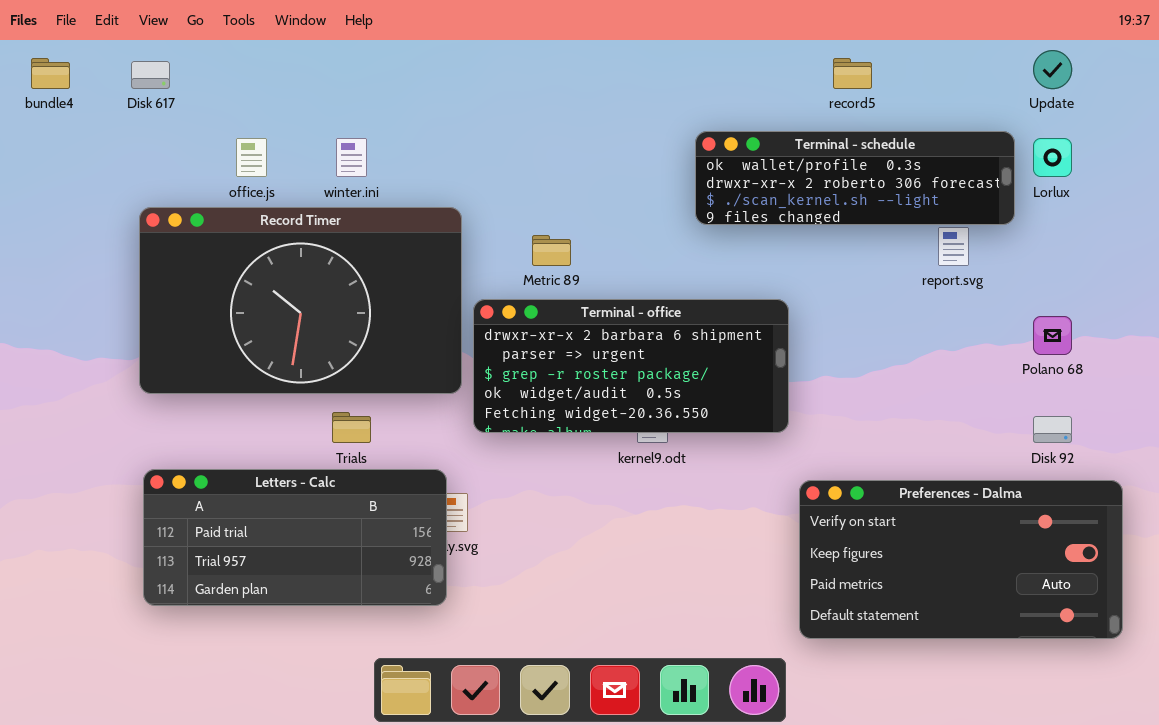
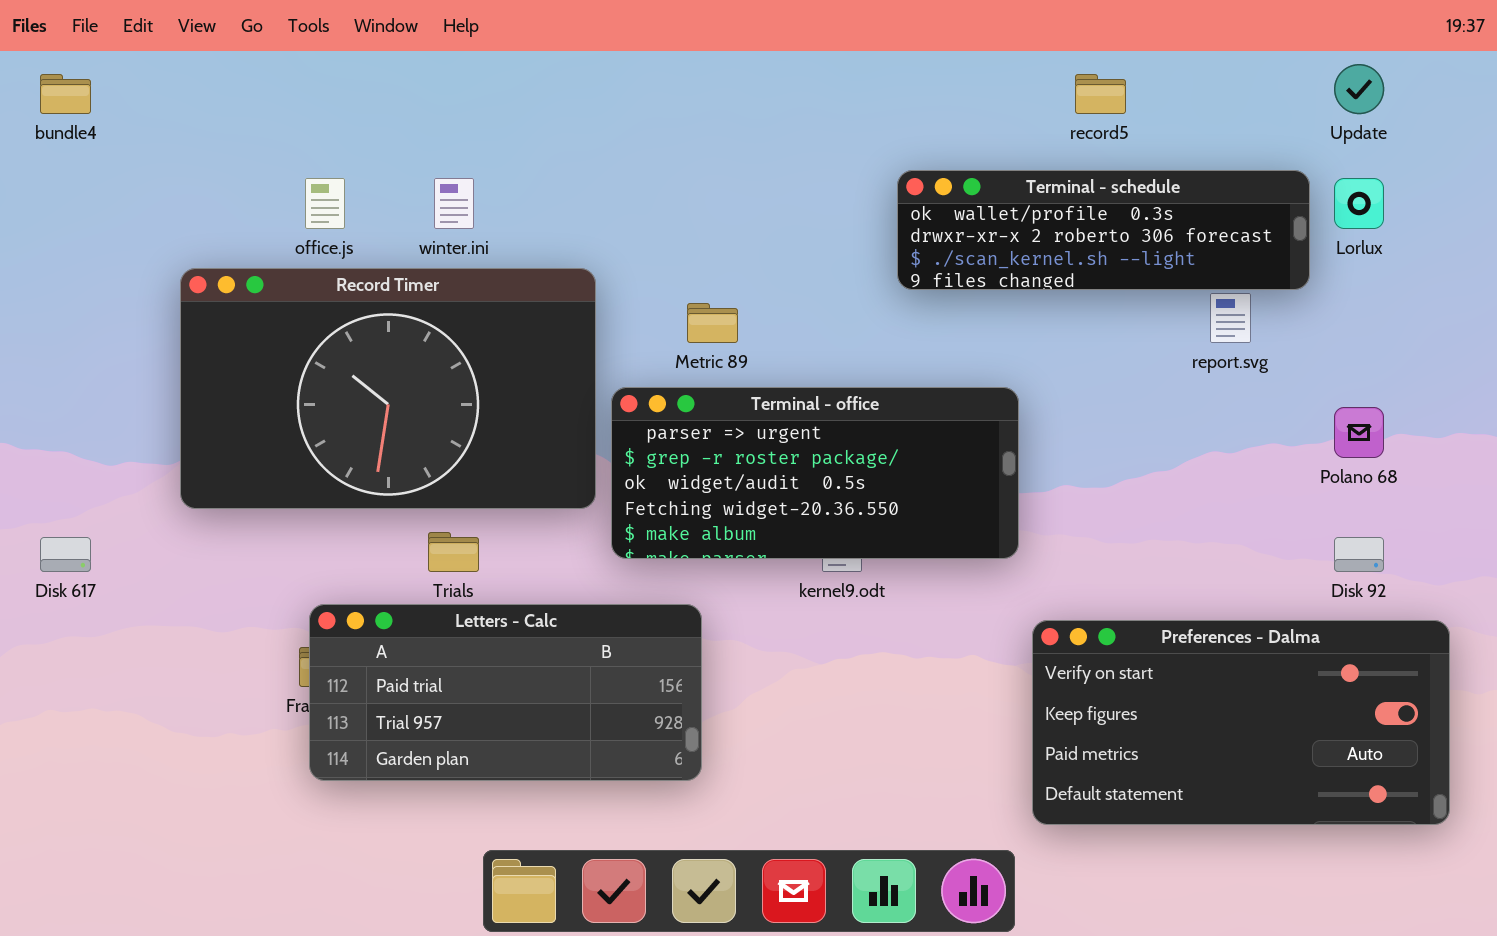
Disk 617: [131,61,170,89] -> [40,537,91,572], moved
Terminal - office: [473,299,789,433] -> [611,387,1019,559], scrolled down 1 row
Letters - Calc: [143,469,447,606] -> [309,604,702,781], moved

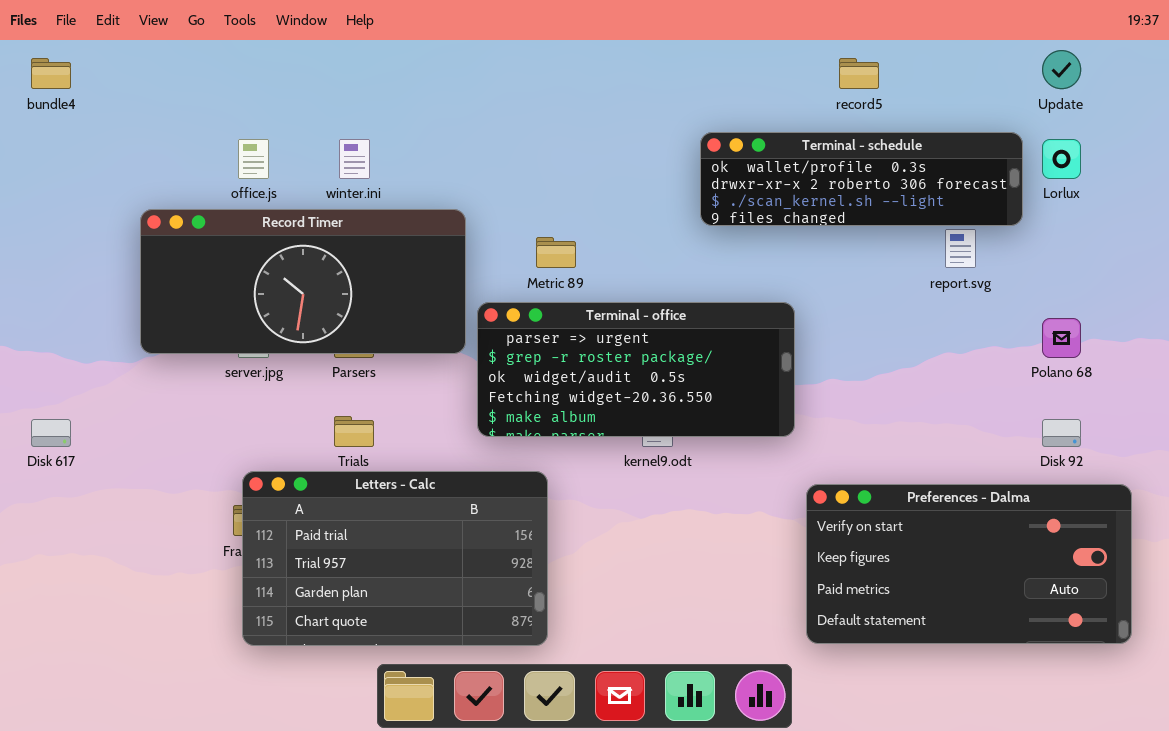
Record Timer: [180,268,596,509] -> [140,209,466,354], resized
Letters - Calc: [309,604,702,781] -> [242,471,548,646], resized

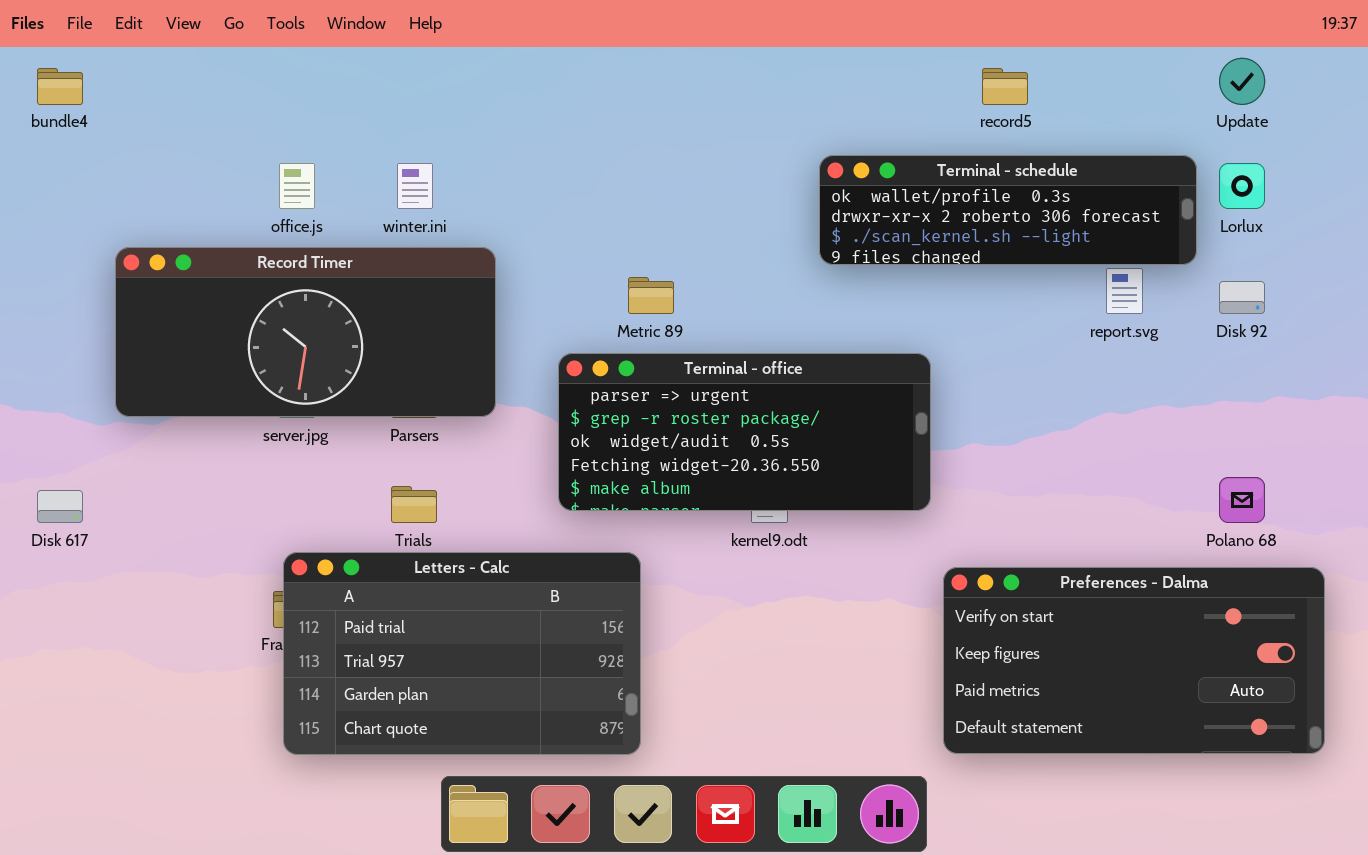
Record Timer: [140,209,466,354] -> [115,247,496,417], moved
Polano 68: [1042,318,1081,358] -> [1219,477,1265,523], moved
Disk 92: [1042,419,1081,447] -> [1219,281,1265,314], moved

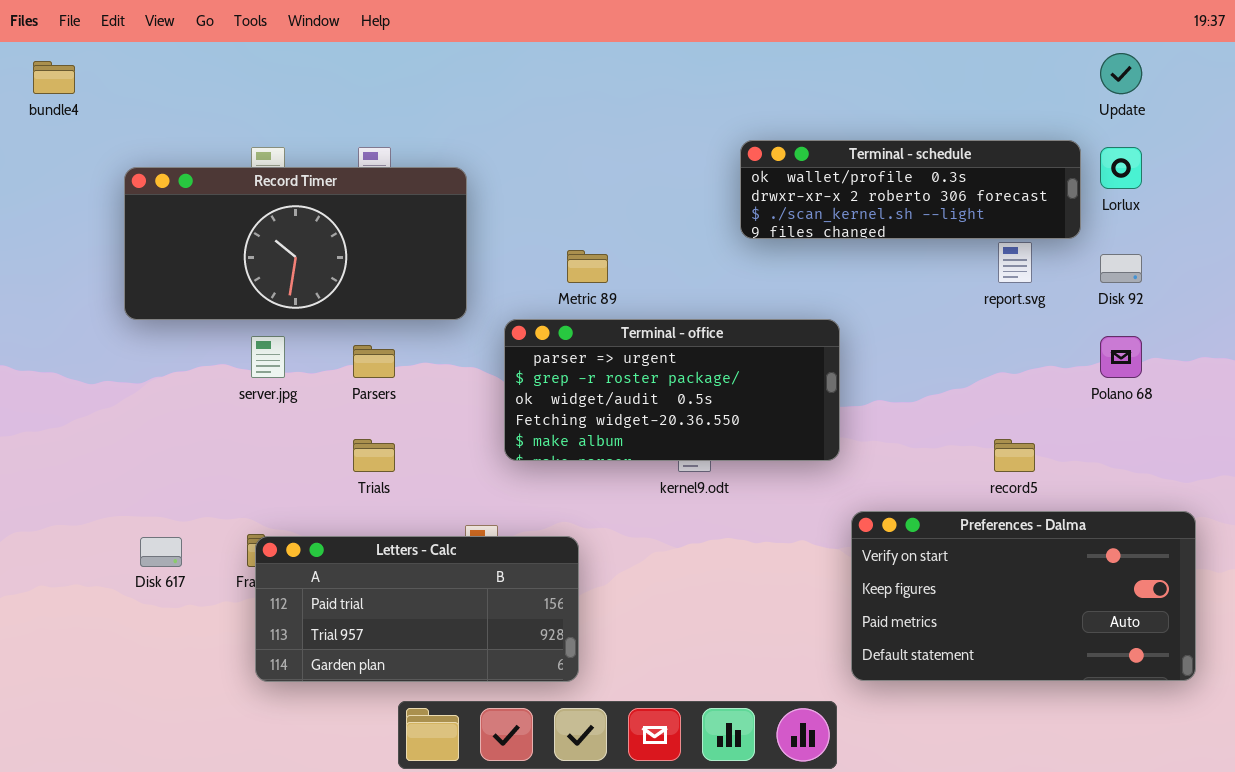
record5: [982,68,1028,105] -> [994,439,1035,472], moved
Record Timer: [115,247,496,417] -> [124,167,467,320], moved
Polano 68: [1219,477,1265,523] -> [1100,336,1142,378], moved
Disk 617: [37,490,83,523] -> [140,537,182,567], moved
Letters - Calc: [283,552,641,755] -> [255,536,579,682], resized

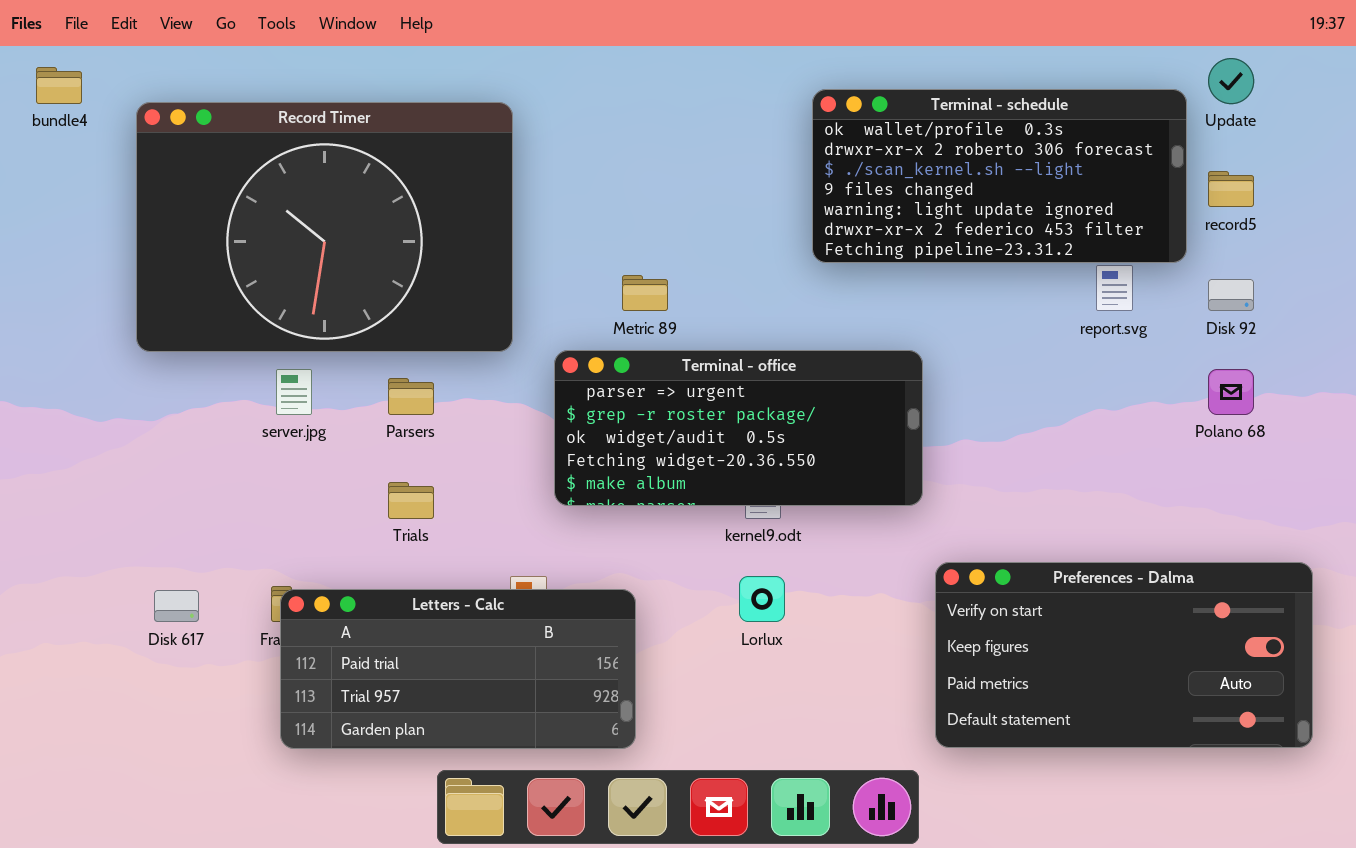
Terminal - schedule: [740,140,1081,239] -> [812,89,1187,263], resized
Lorlux: [1100,147,1142,189] -> [739,576,785,622], moved
Record Timer: [124,167,467,320] -> [136,102,513,352], resized
record5: [994,439,1035,472] -> [1208,171,1254,207], moved

